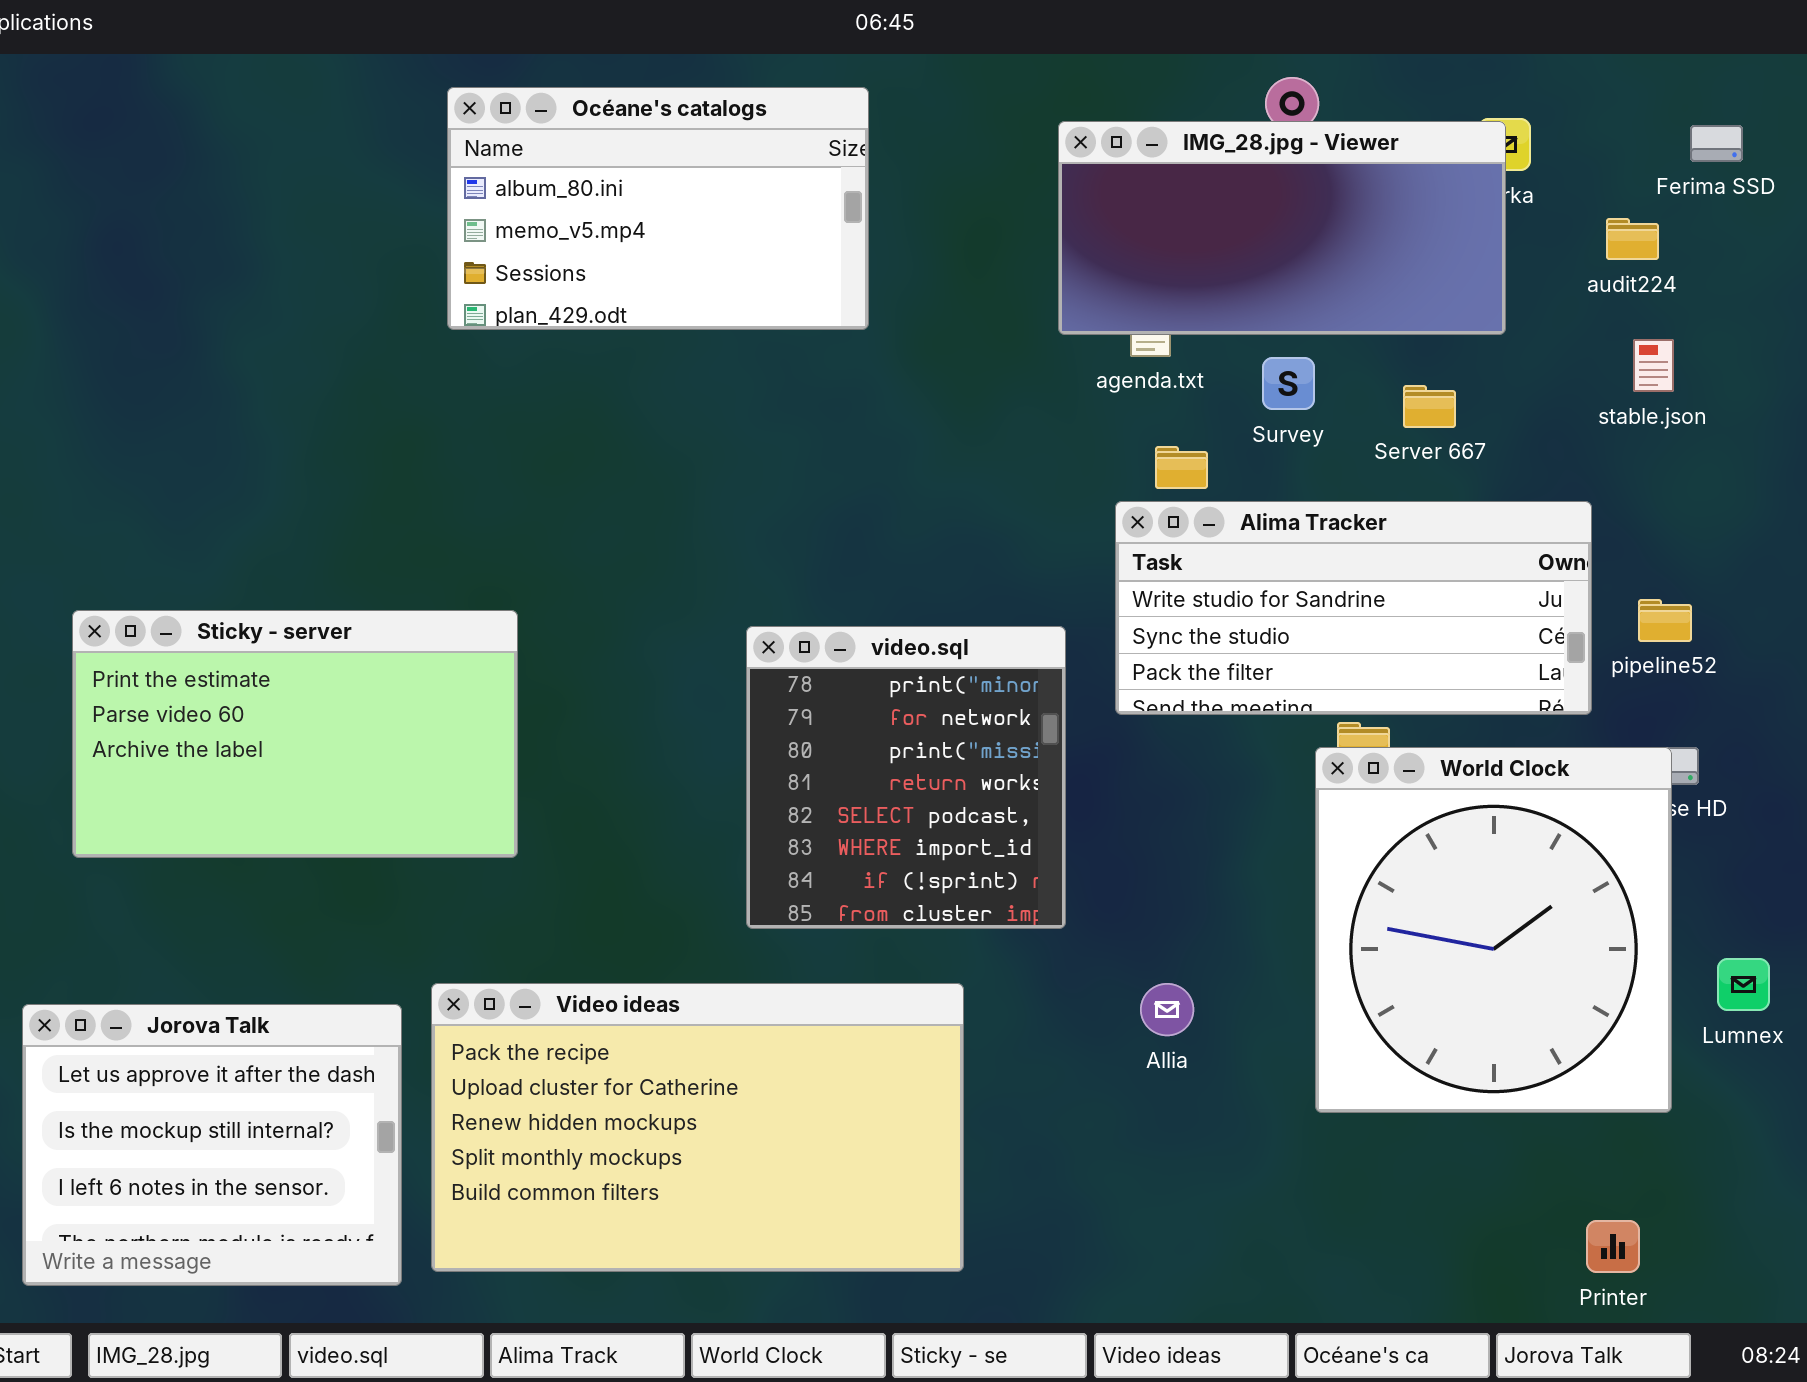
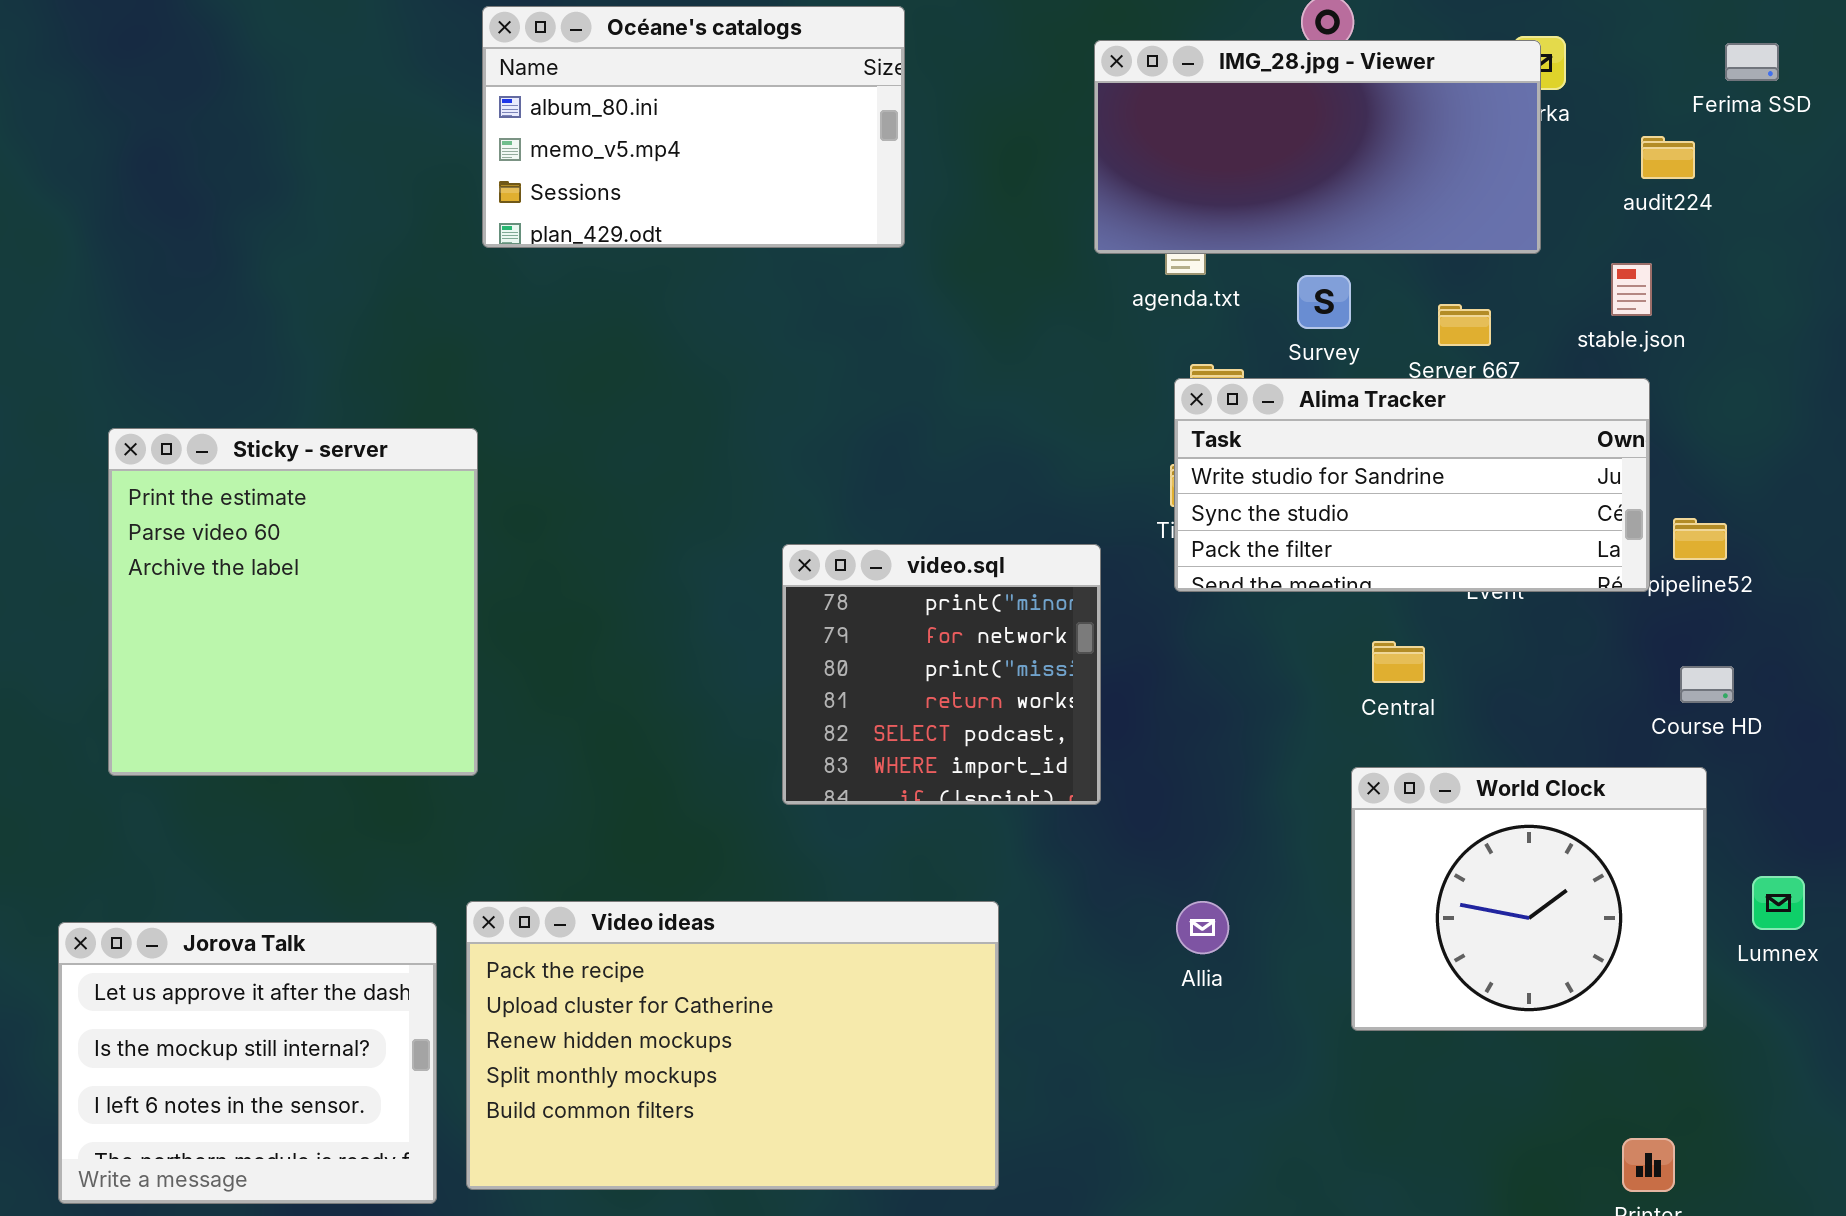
stable.json: [1633,339,1674,392] -> [1611,263,1652,316], moved
Alima Tracker: [1115,501,1592,715] -> [1174,378,1650,592], moved
Sticky - server: [72,610,518,858] -> [108,428,478,776], resized
video.sql: [746,626,1066,929] -> [782,544,1101,805], resized
World Clock: [1315,747,1672,1113] -> [1351,767,1707,1031], resized

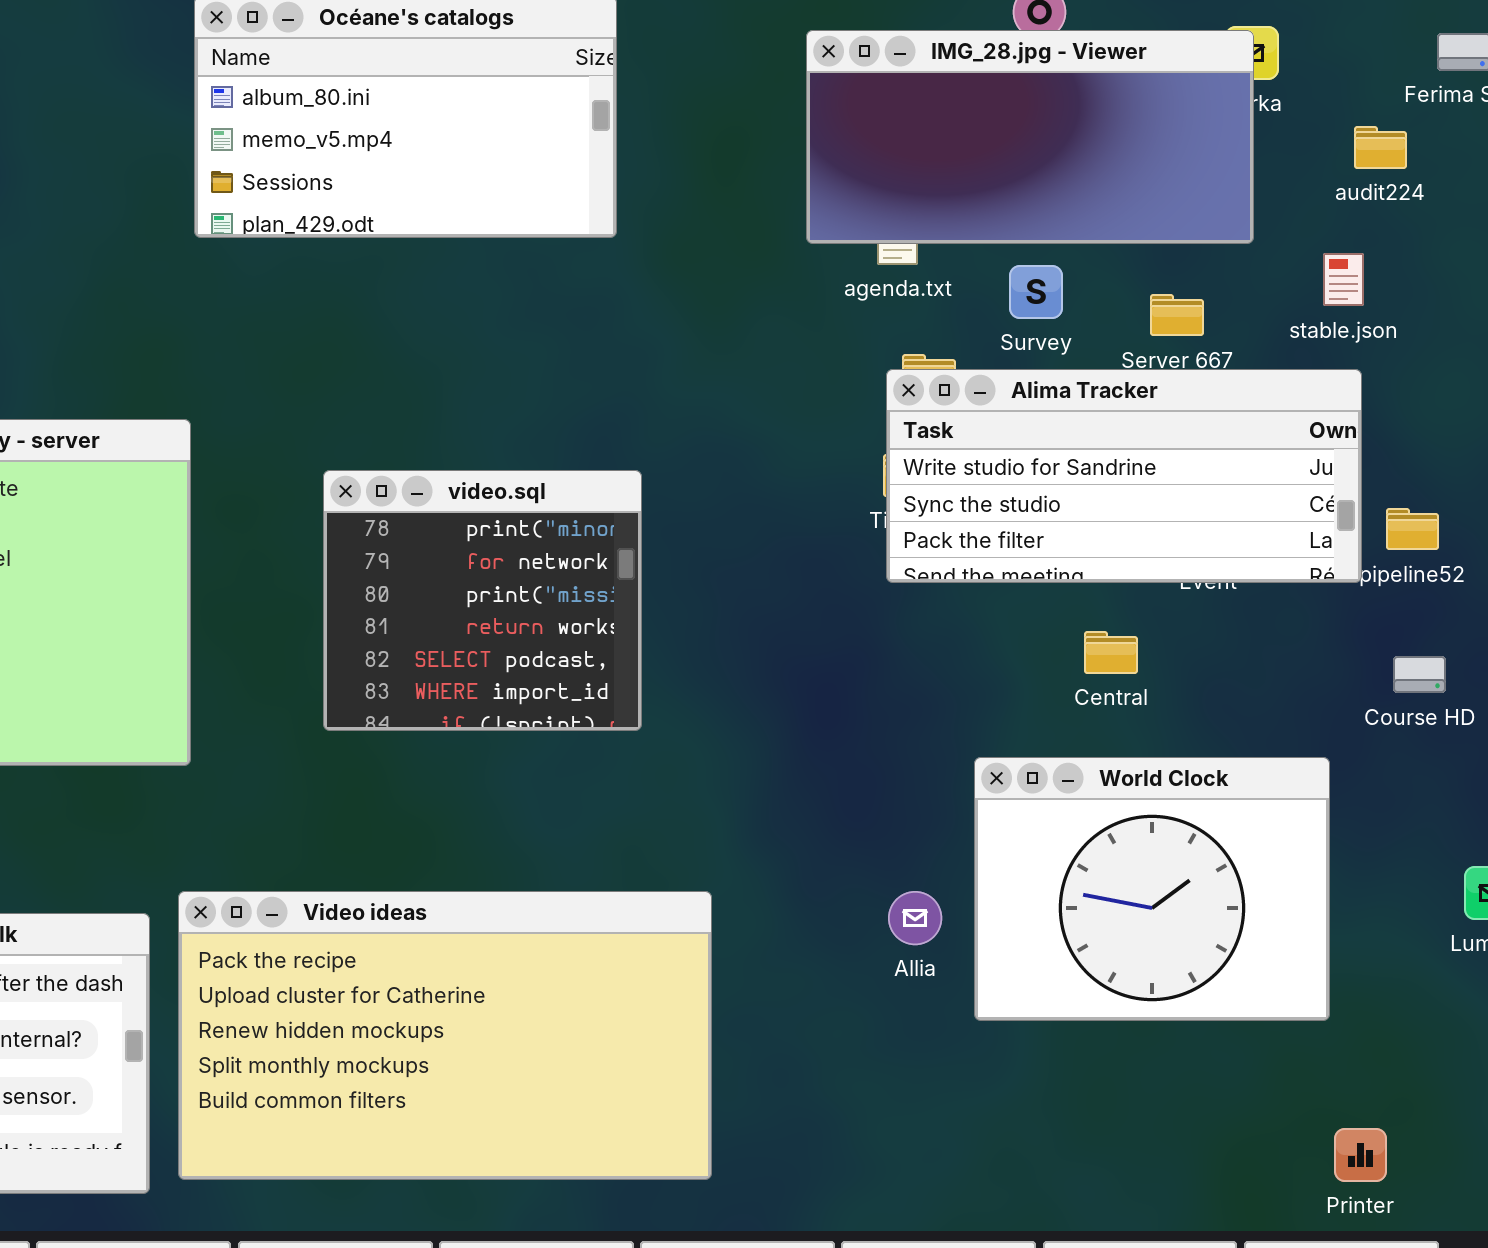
video.sql: [782,544,1101,805] -> [323,470,642,731], moved
World Clock: [1351,767,1707,1031] -> [974,757,1330,1021], moved

